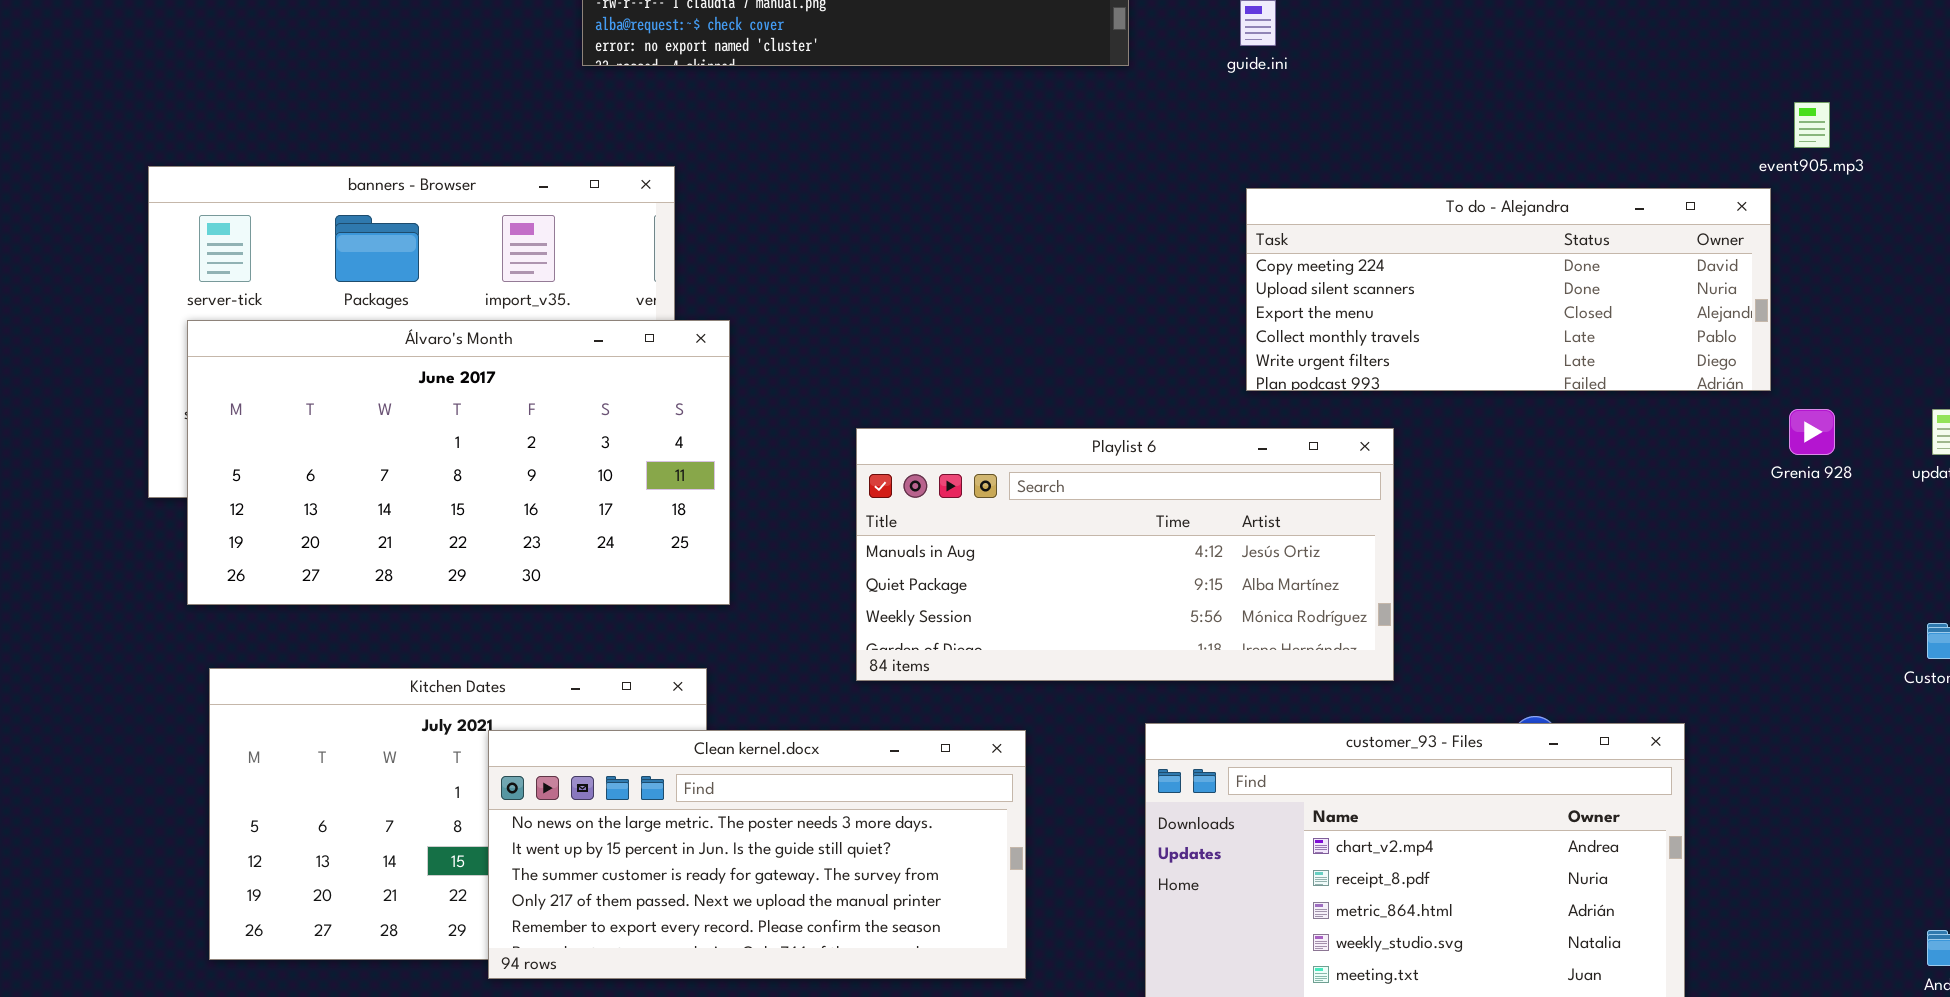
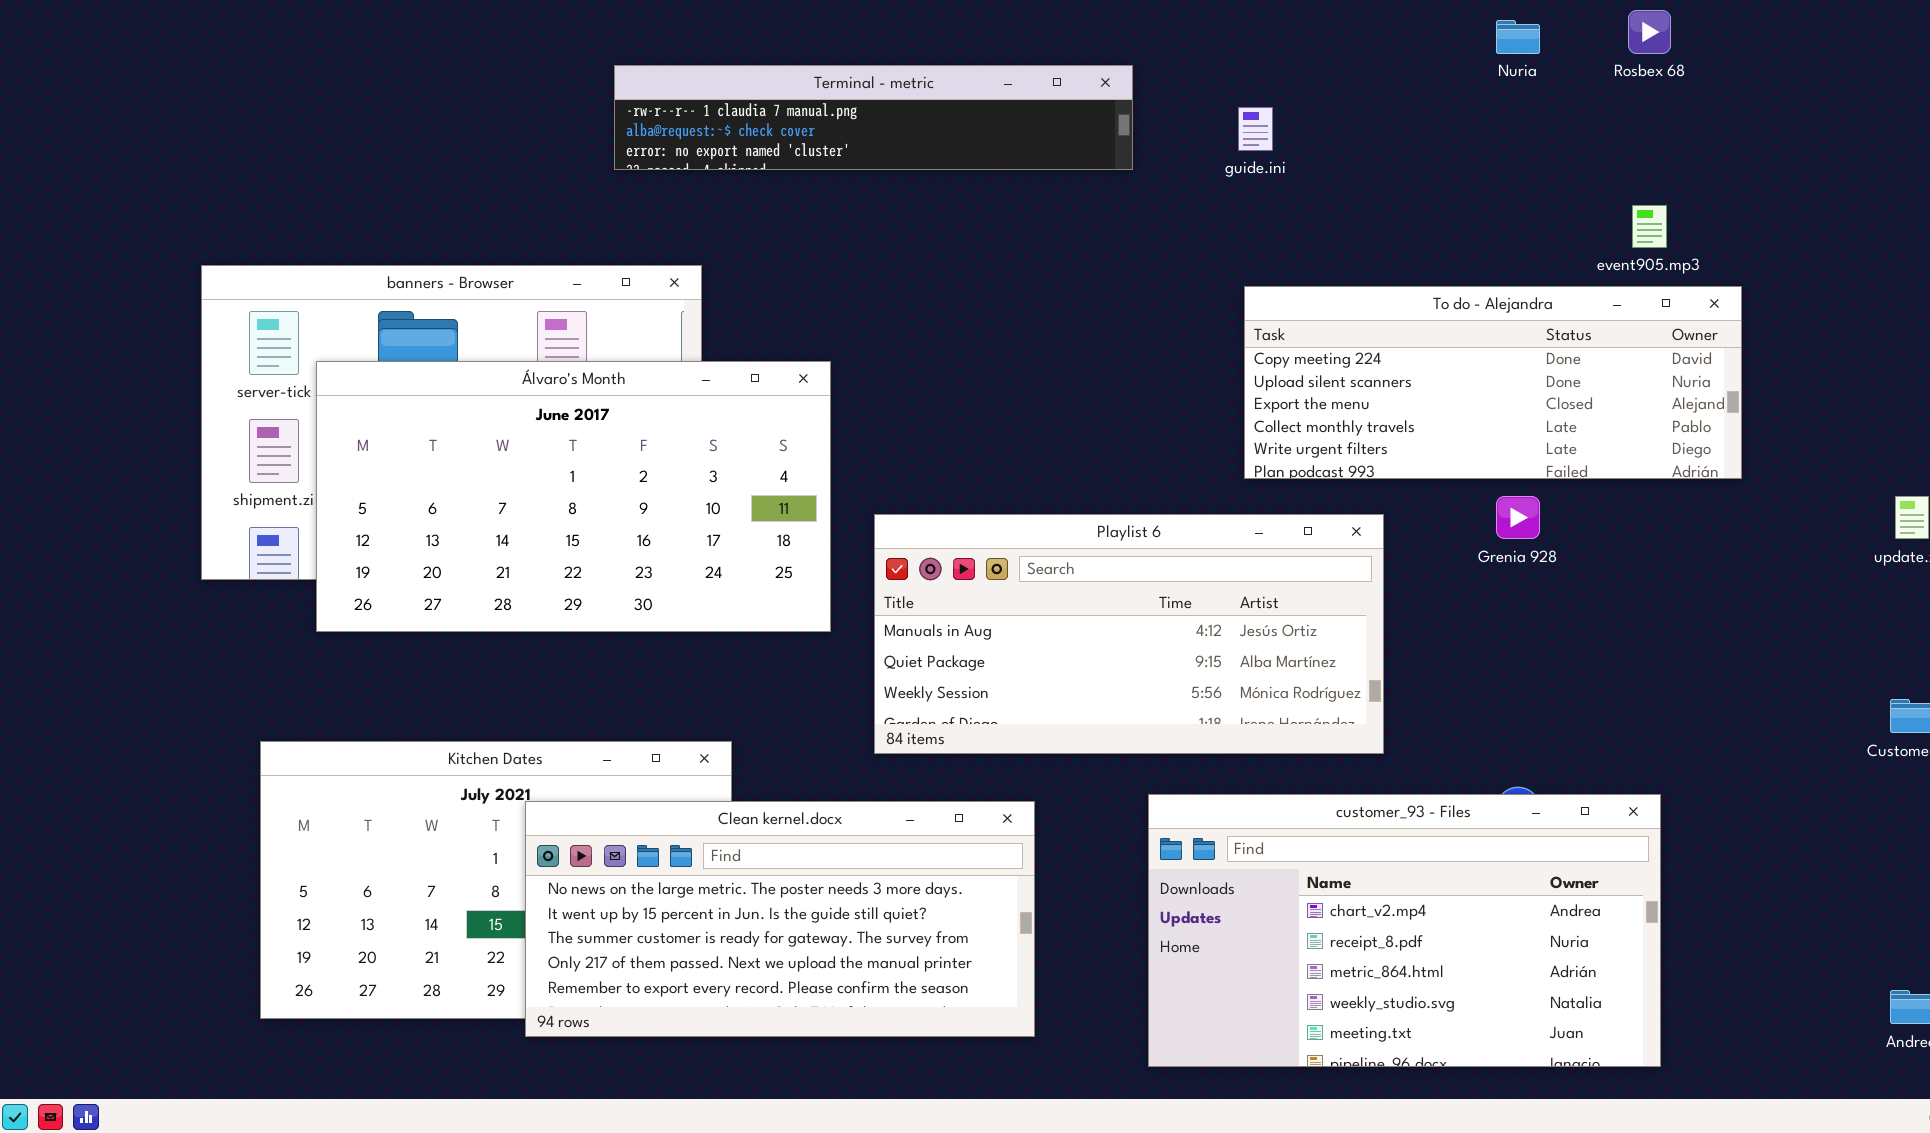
event905.mp3: [1794,102,1830,148] -> [1632,205,1667,248], moved
Álvaro's Month: [187,320,730,605] -> [316,361,831,632], moved
Grenia 928: [1789,409,1835,455] -> [1496,496,1540,539], moved

